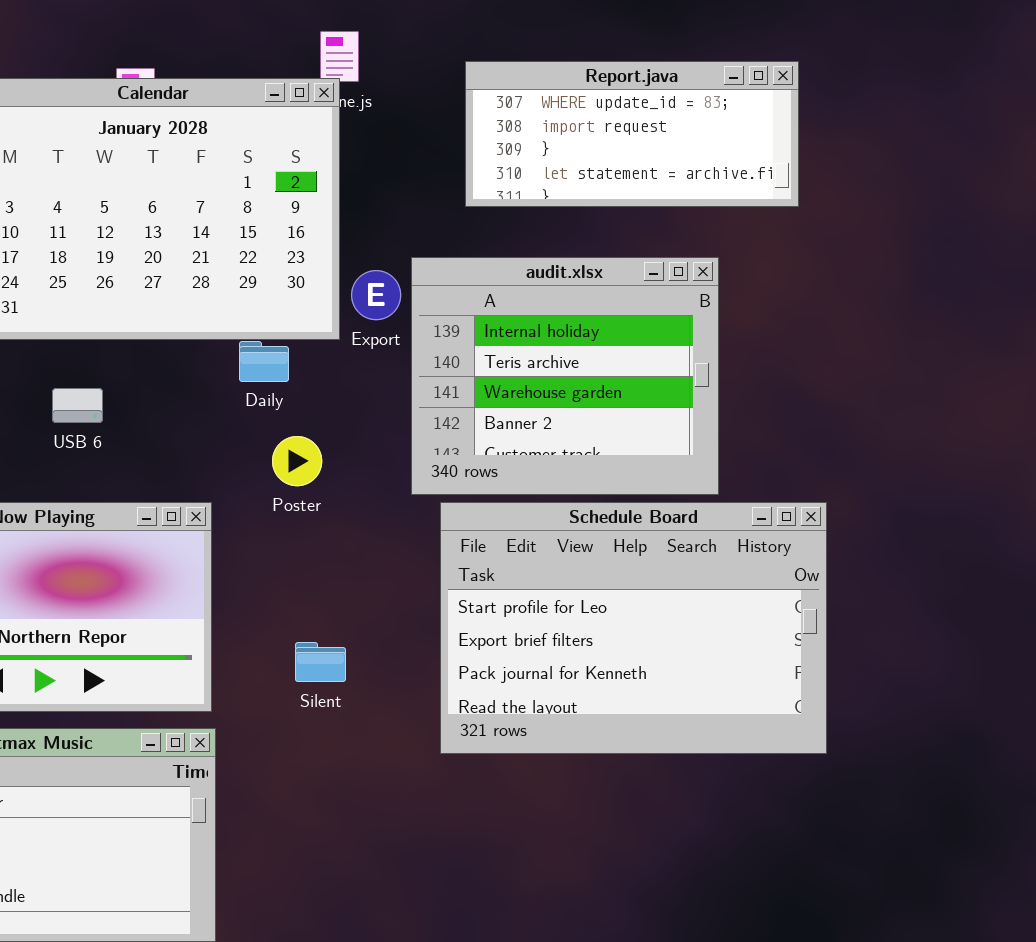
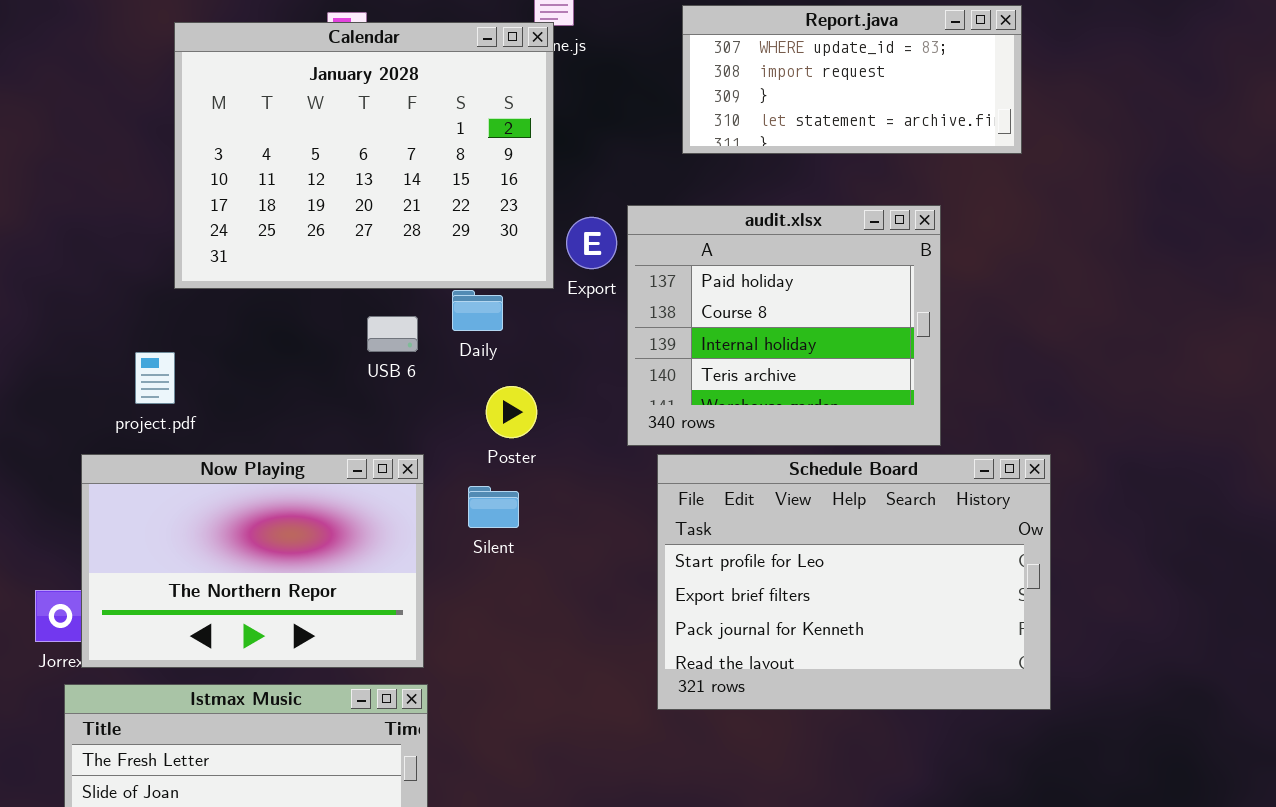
audit.xlsx: [411,257,719,495] -> [627,205,941,446], scrolled up 2 rows
USB 6: [52,388,103,423] -> [367,316,418,352], moved
Silent: [295,642,346,682] -> [468,486,519,528], moved

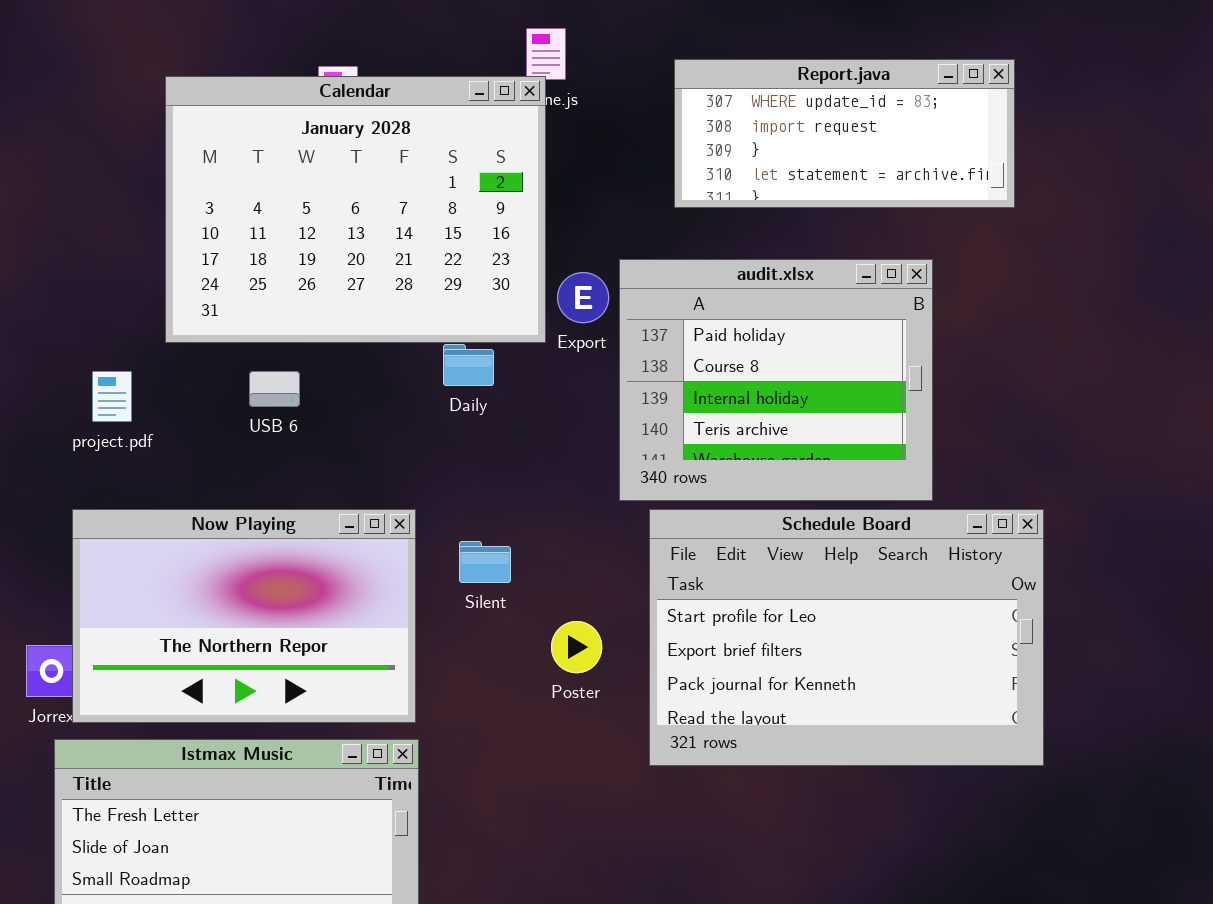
USB 6: [367,316,418,352] -> [249,371,300,407], moved
project.pdf: [135,352,175,404] -> [92,371,132,422], moved
Poster: [486,386,537,438] -> [551,621,602,673], moved

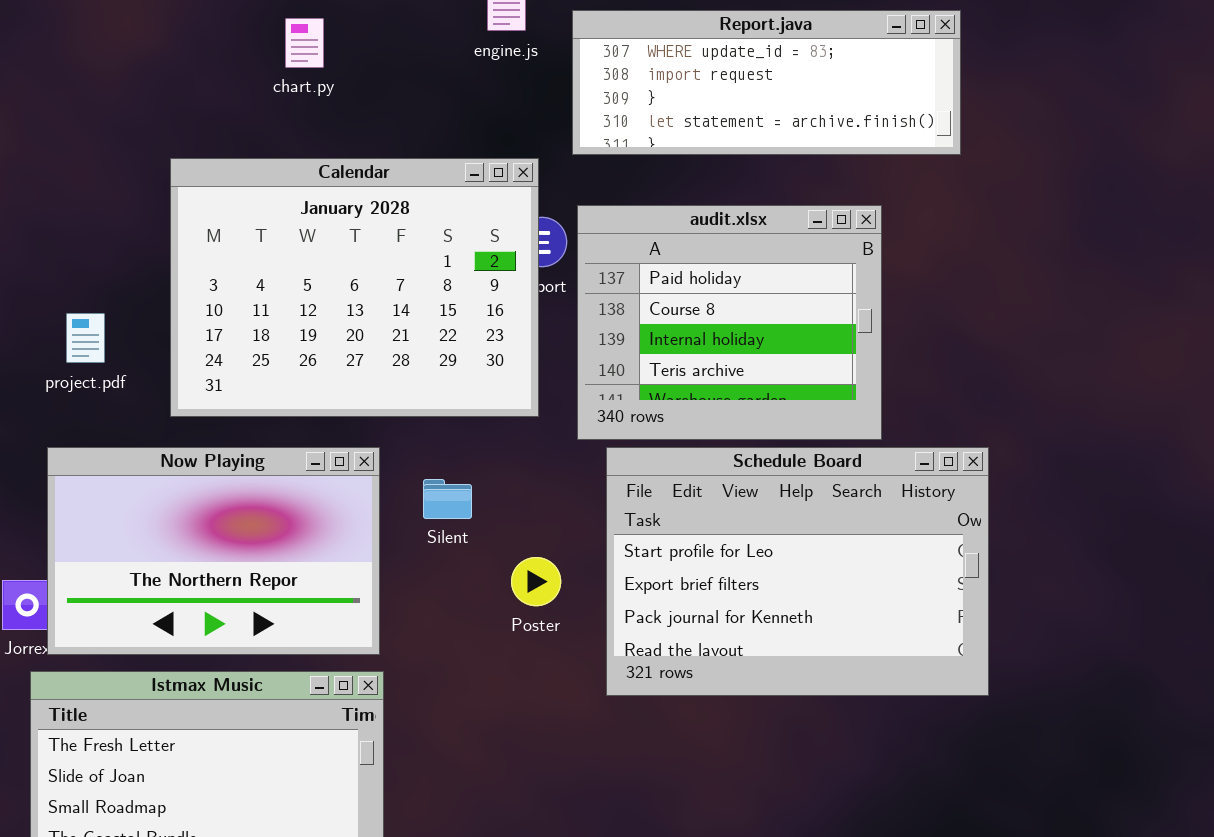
Report.java: [674,59,1015,208] -> [572,10,961,155], resized
Calendar: [165,76,546,343] -> [170,158,539,417], moved

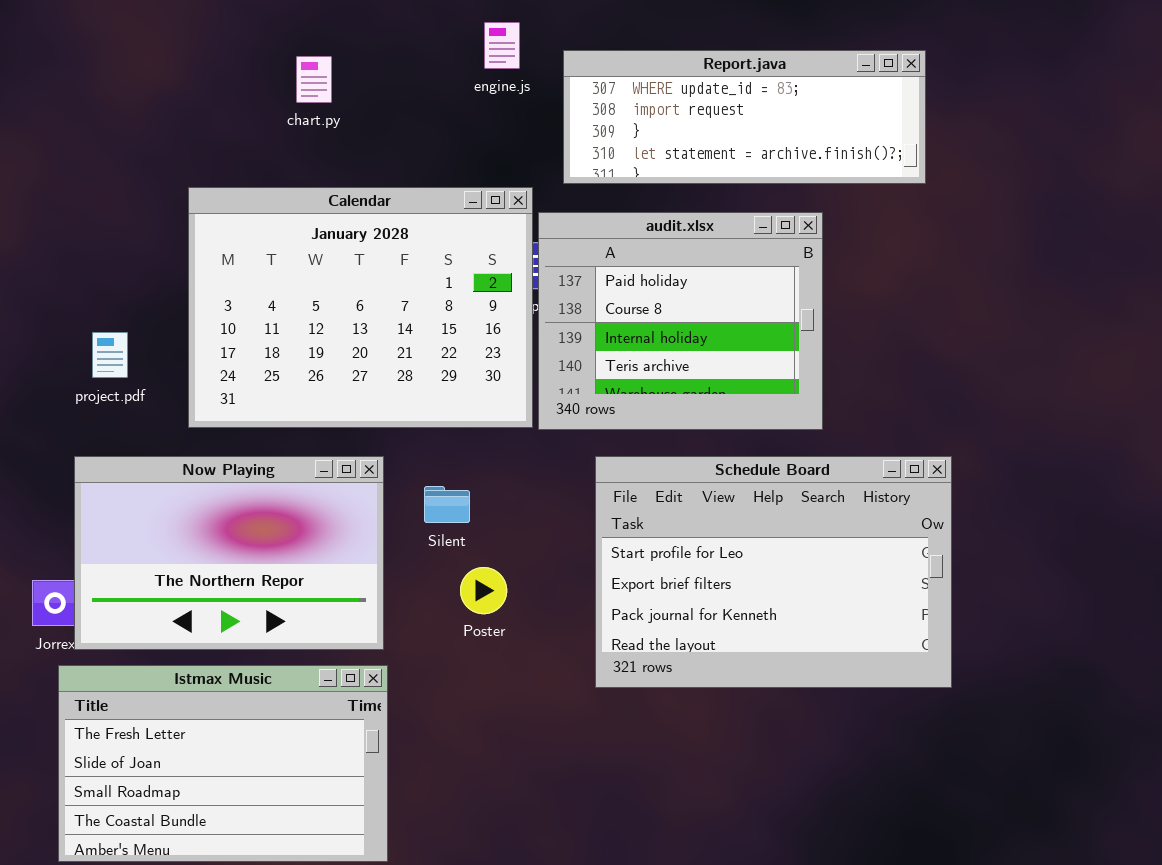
audit.xlsx: [577,205,882,440] -> [538,212,823,430], moved
Poster: [511,557,561,606] -> [460,567,507,614], moved

